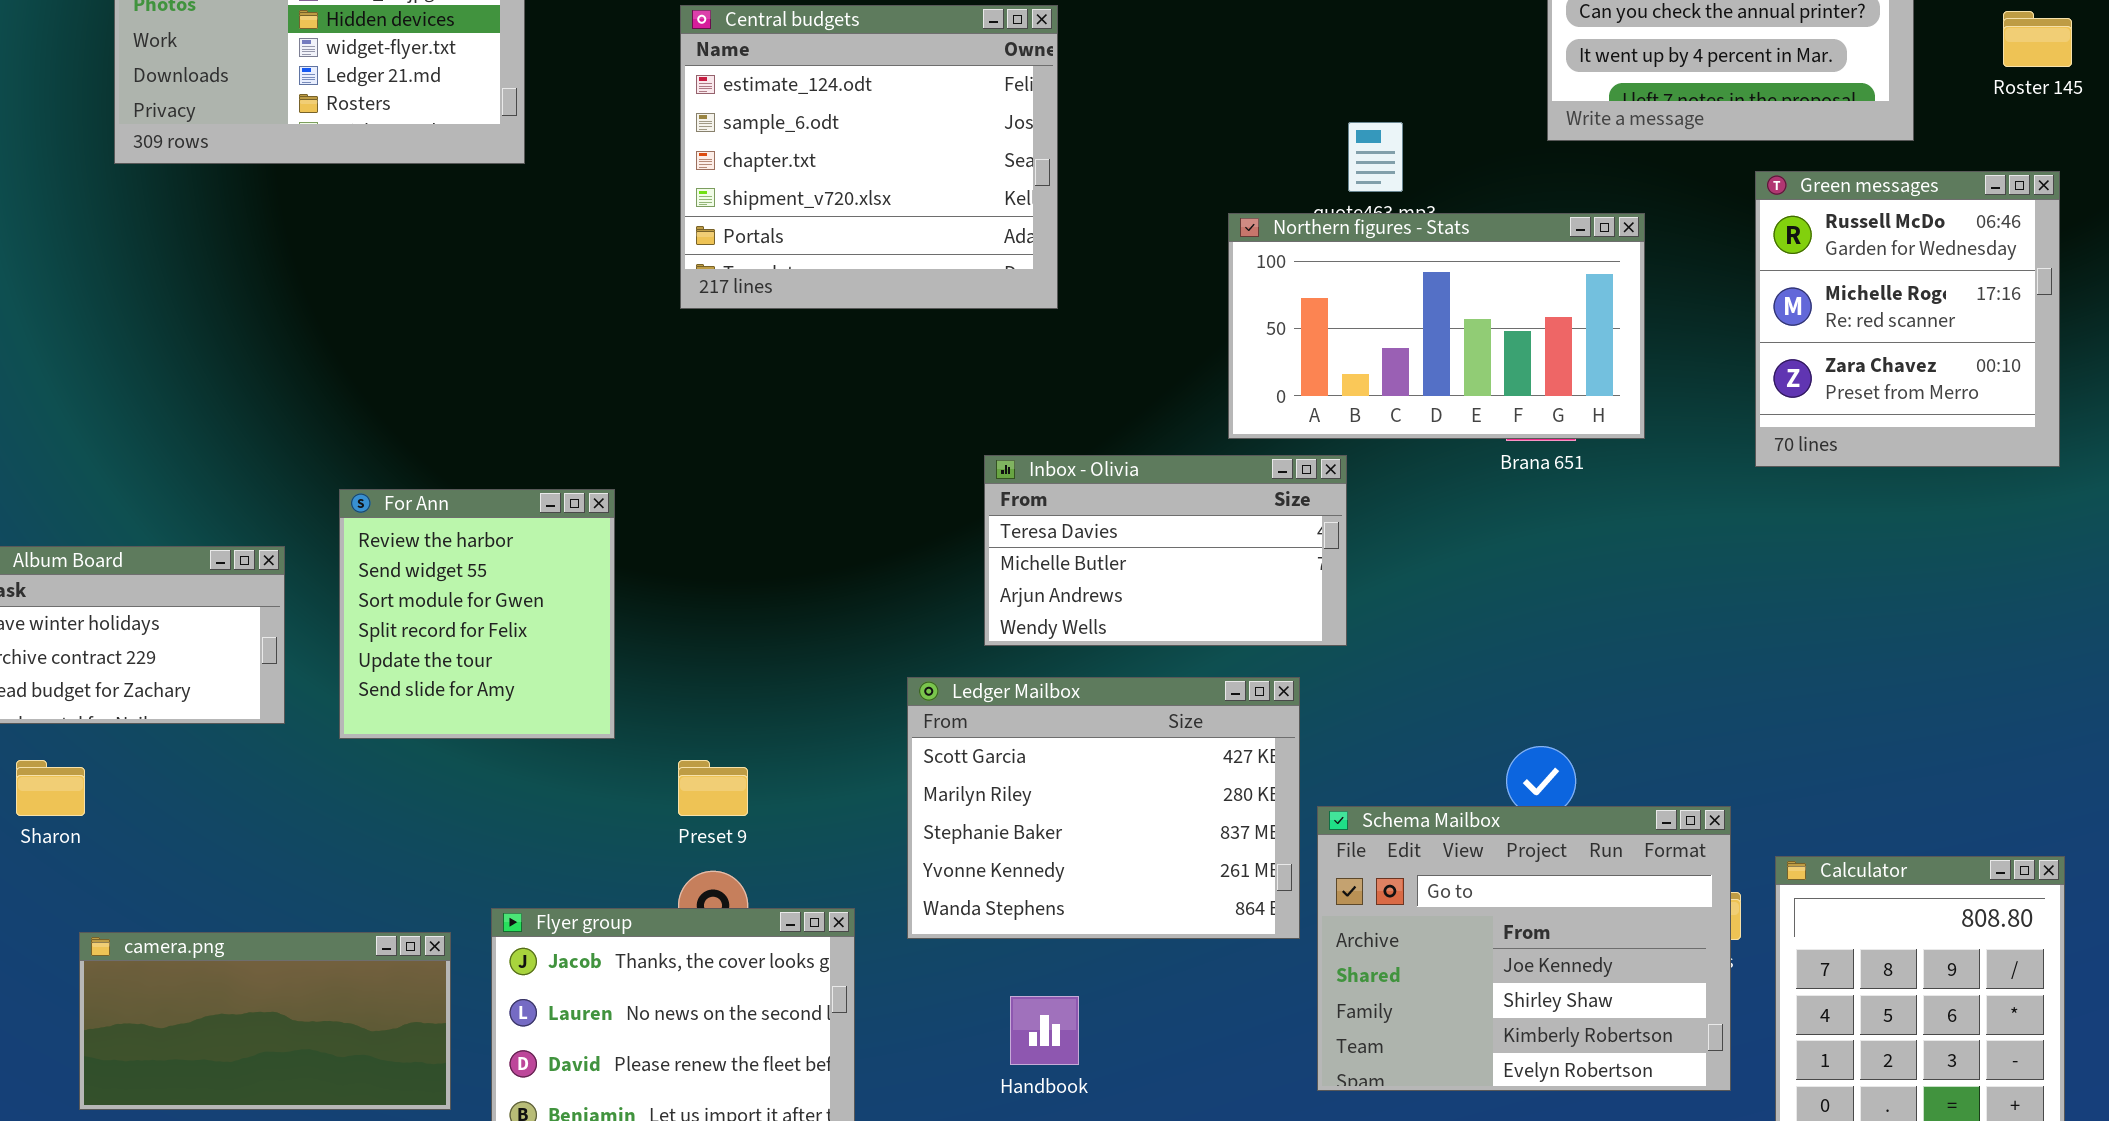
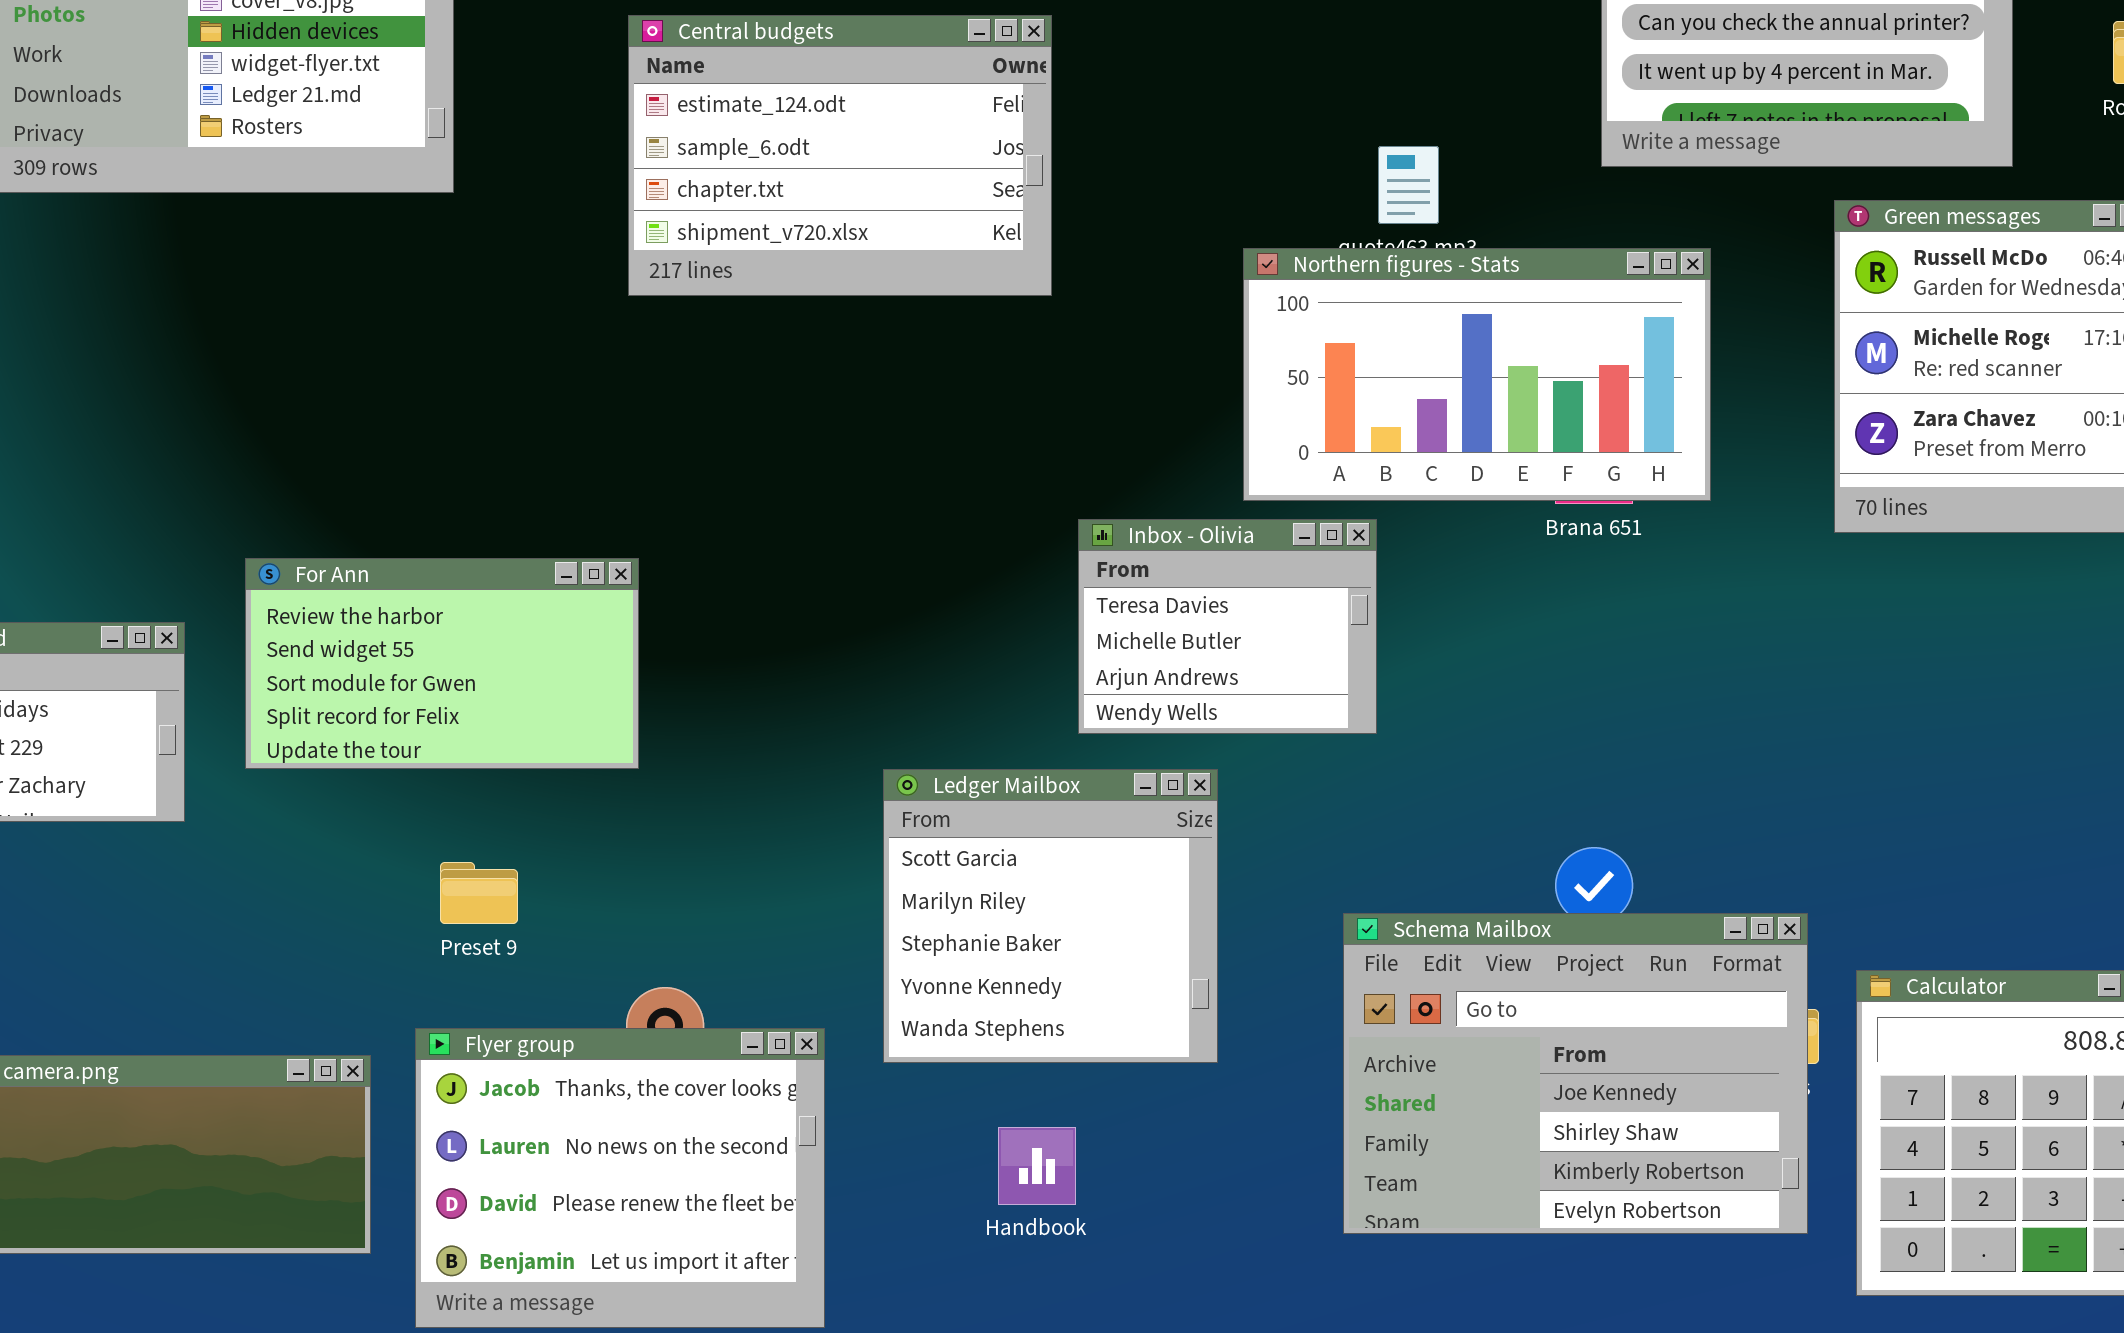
Central budgets: [680,5,1058,309] -> [628,15,1052,296], resized
Inbox - Olivia: [984,455,1347,646] -> [1078,519,1377,734], resized
For Ann: [339,489,615,739] -> [245,558,639,769], resized
Ledger Mailbox: [907,677,1300,939] -> [883,769,1218,1063], resized
Preset 9: [678,760,748,816] -> [440,862,518,924], moved

